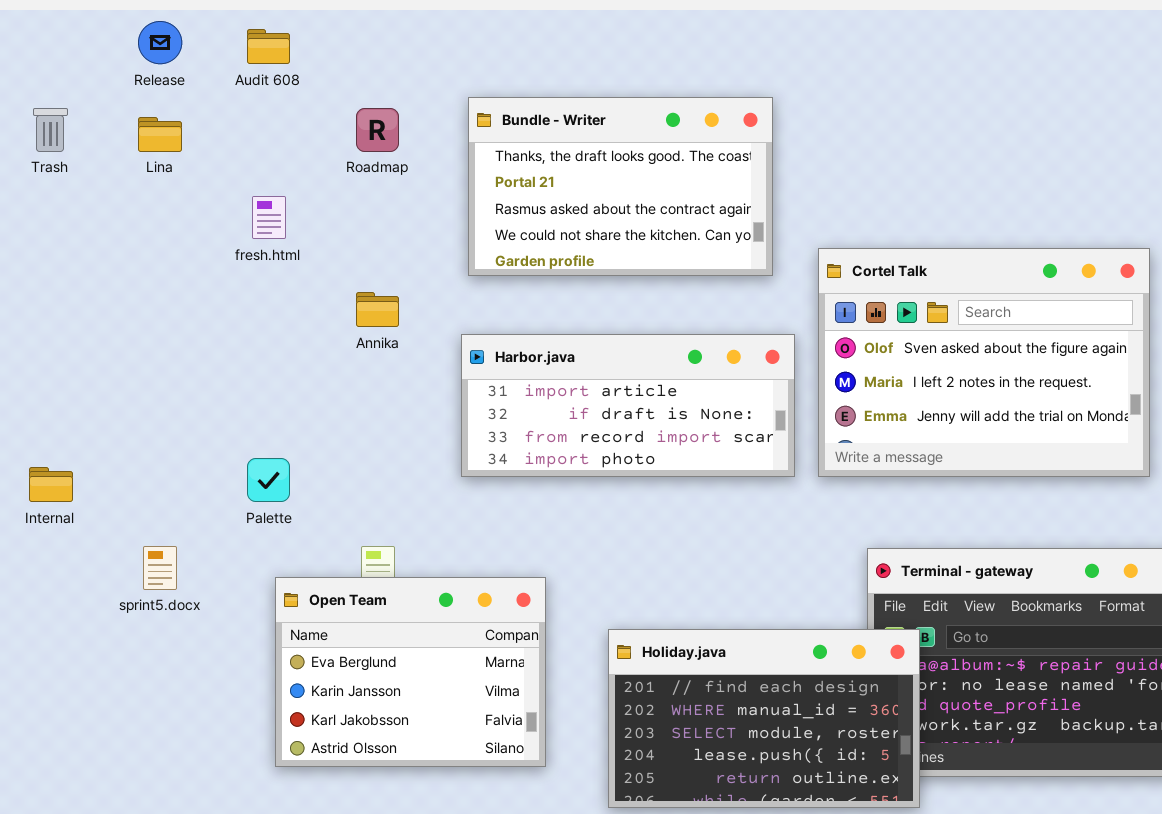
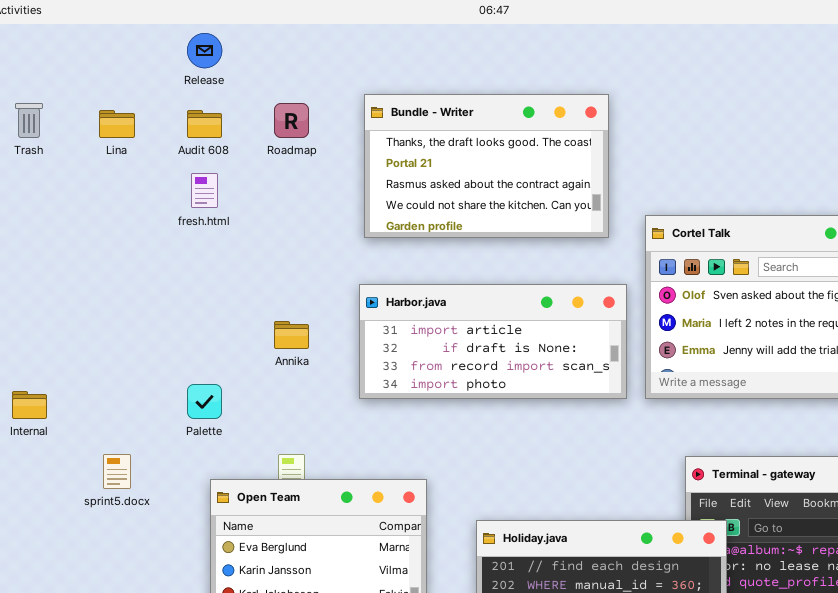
Release: [138,21,182,64] -> [187,33,222,68], moved
Audit 608: [247,29,290,64] -> [187,110,222,138], moved
Annika: [356,292,399,327] -> [274,321,309,349], moved

